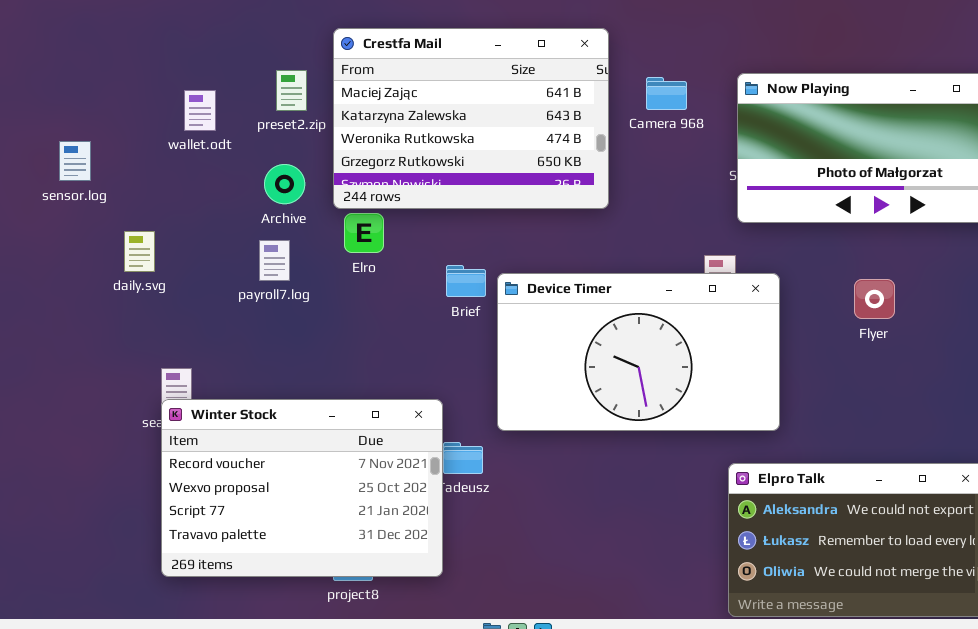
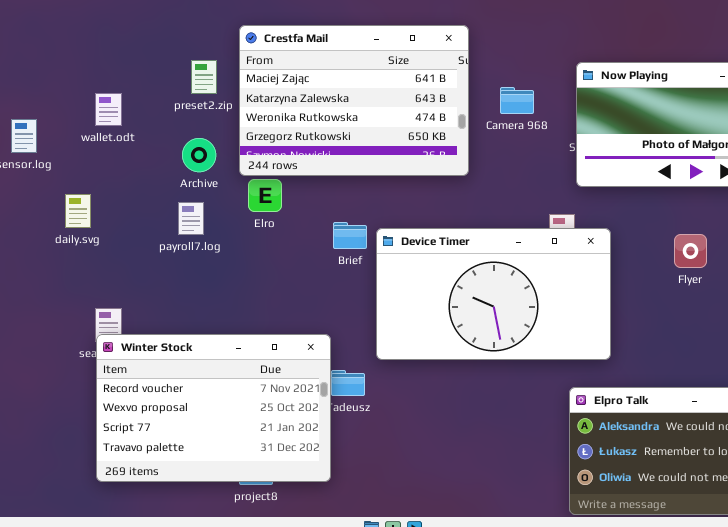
Camera 968: [646,77,687,110] -> [500,87,534,114], moved
wallet.odt: [184,90,216,131] -> [95,93,122,126], moved

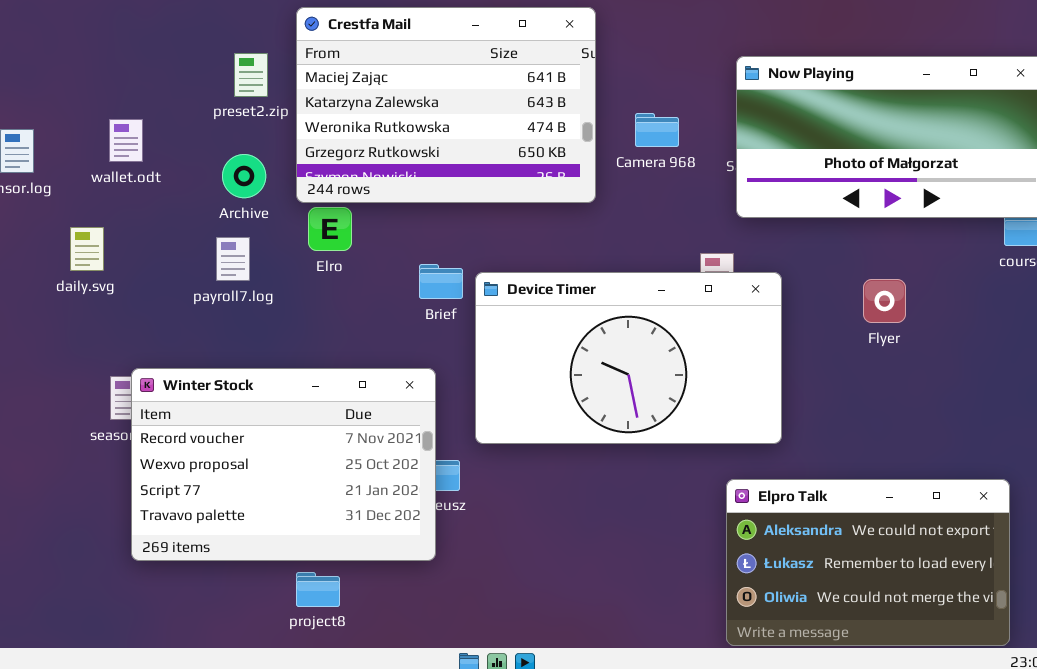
Camera 968: [500,87,534,114] -> [635,113,679,147], moved
wallet.odt: [95,93,122,126] -> [109,119,143,162], moved
Winter Stock: [96,334,331,482] -> [131,368,436,561], moved

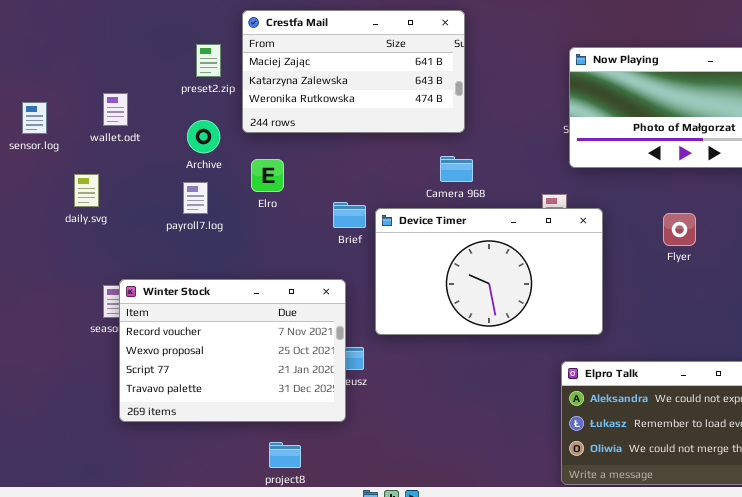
Crestfa Mail: [296,7,596,203] -> [242,10,465,133], resized
Camera 968: [635,113,679,147] -> [440,156,473,182], moved
project8: [296,572,340,607] -> [269,442,301,468], moved

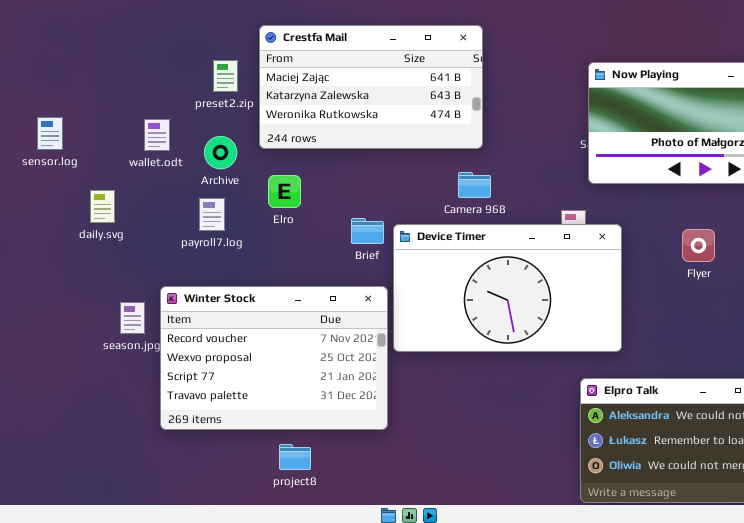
wallet.odt: [103,93,128,126] -> [144,119,170,151], moved
Winter Stock: [119,279,346,422] -> [160,286,388,430], moved
project8: [269,442,301,468] -> [279,444,311,470], moved

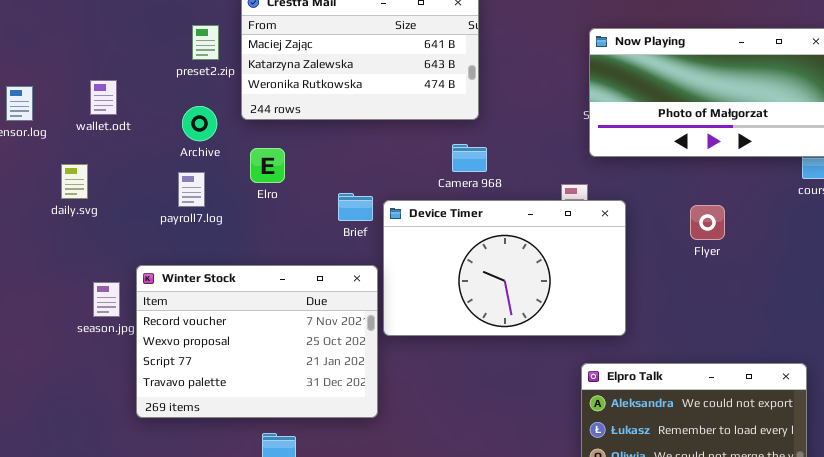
wallet.odt: [144,119,170,151] -> [90,80,117,115], moved

